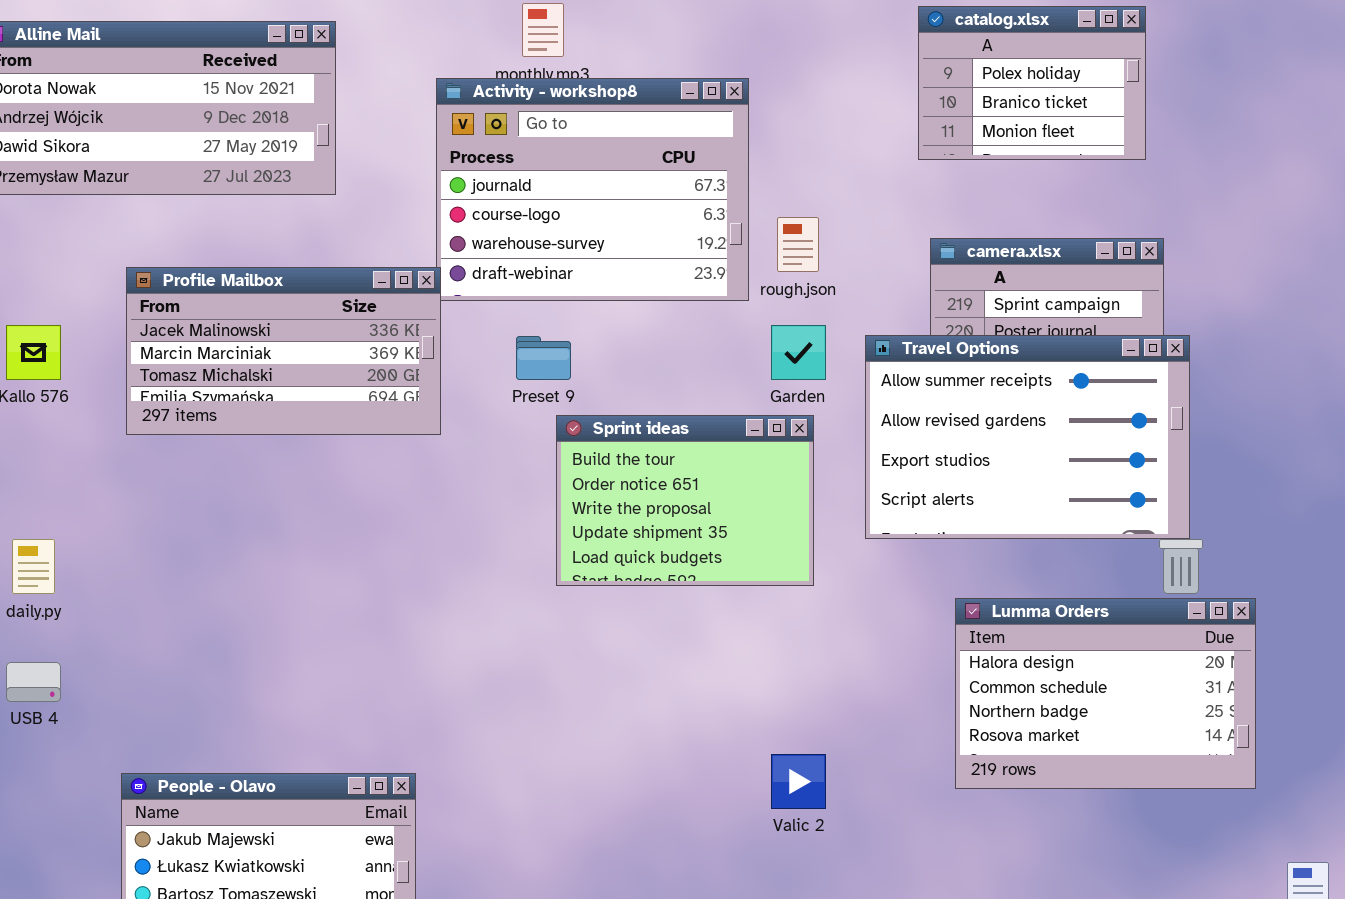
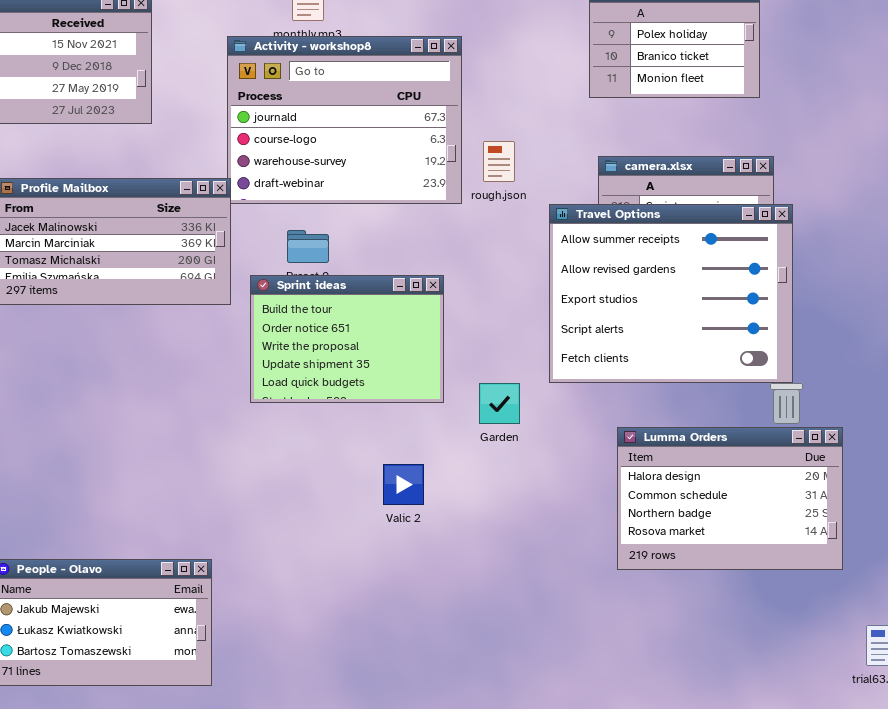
Garden: [771,325,826,380] -> [479,383,520,424], moved
Travel Options: [865,335,1190,539] -> [549,204,793,383], resized
Sprint ideas: [556,415,814,586] -> [250,275,444,403], moved
Valic 2: [771,754,826,809] -> [383,464,424,505], moved

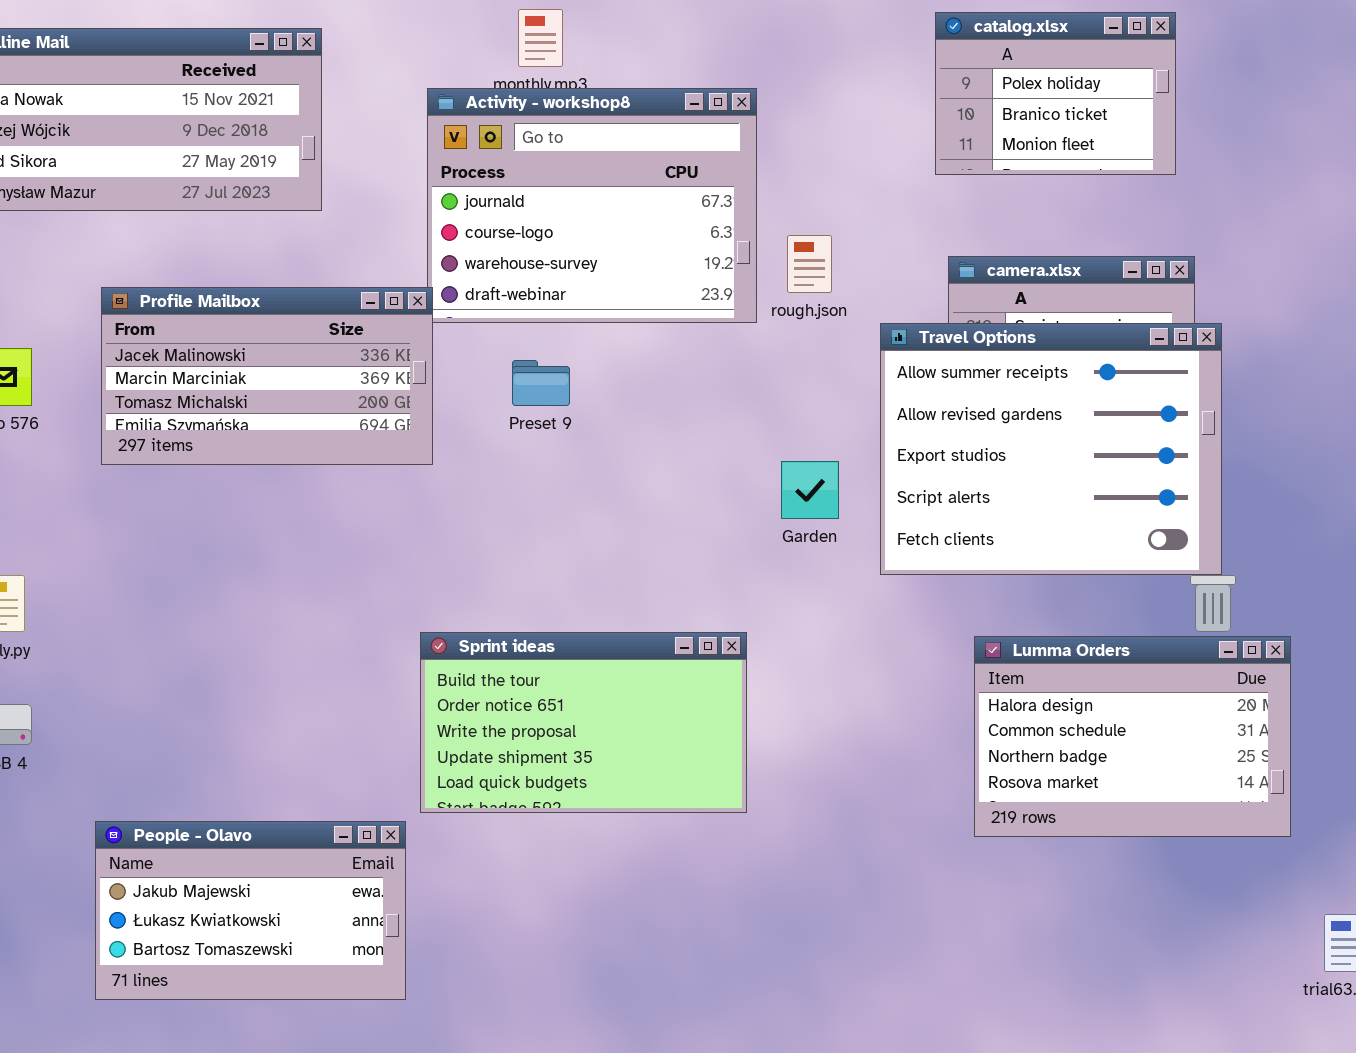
Sprint ideas: [250,275,444,403] -> [420,632,747,813], moved, resized
Garden: [479,383,520,424] -> [781,461,839,519], moved

